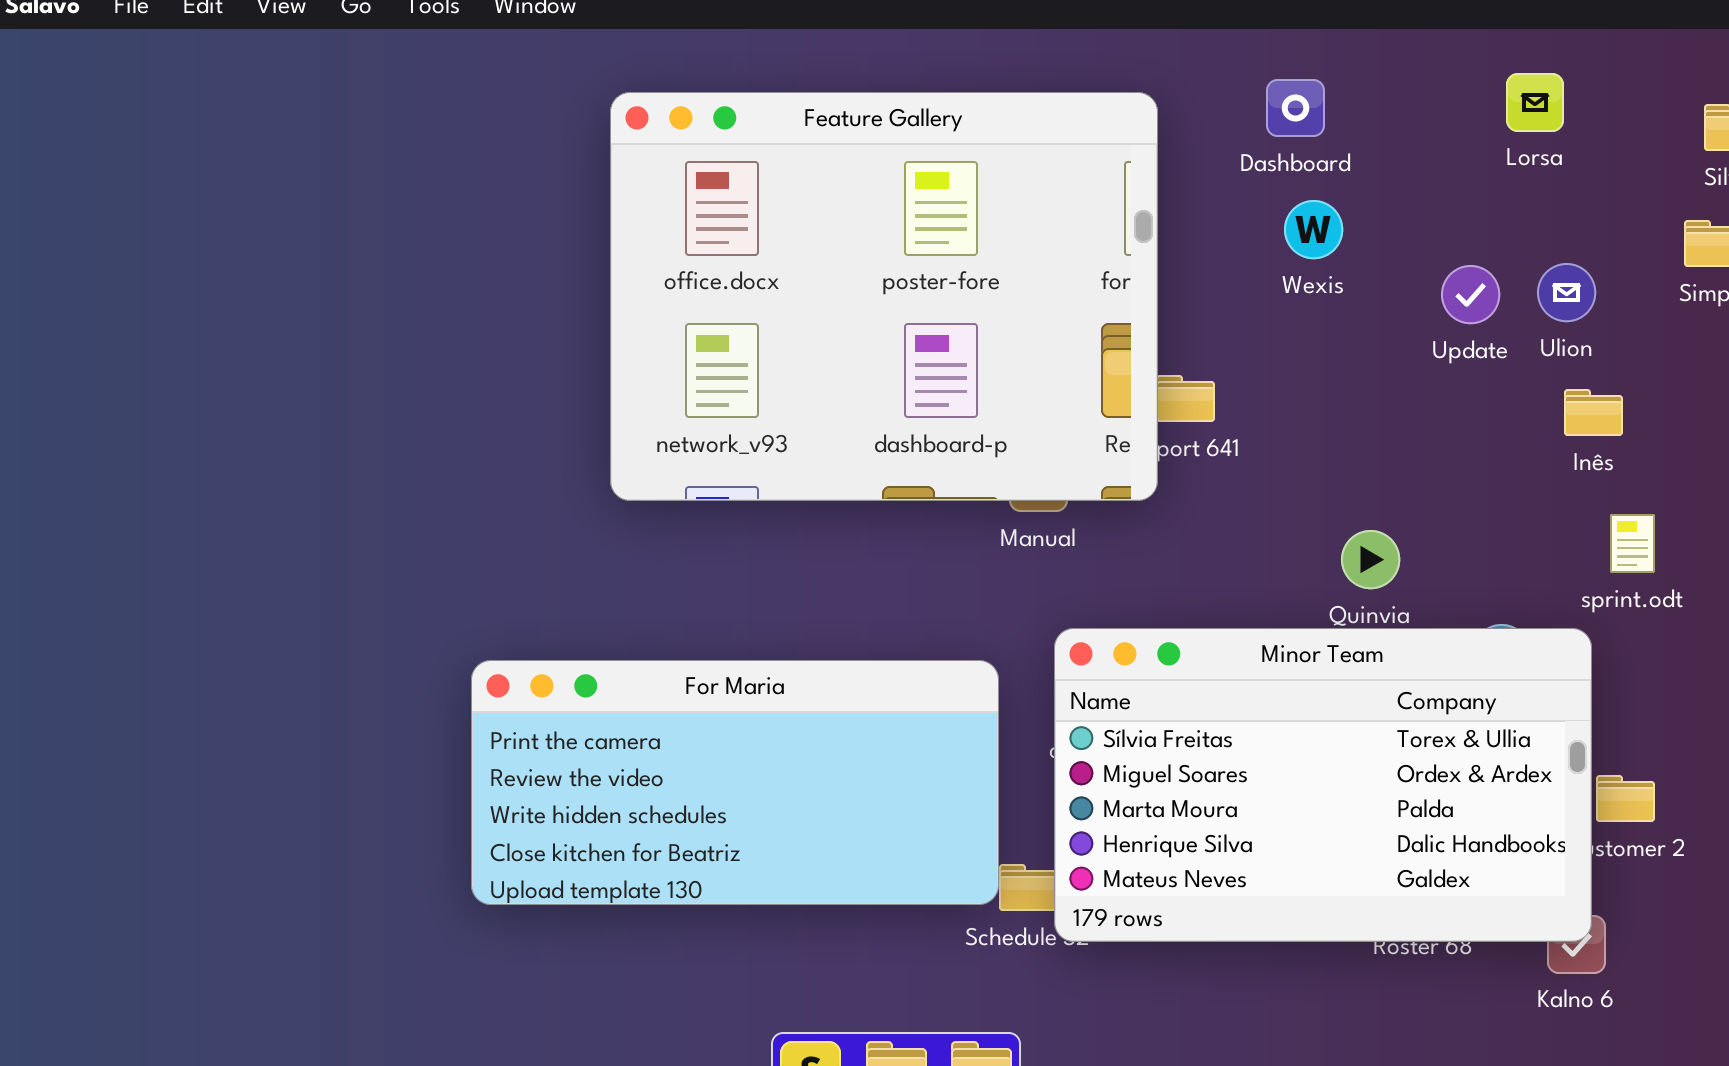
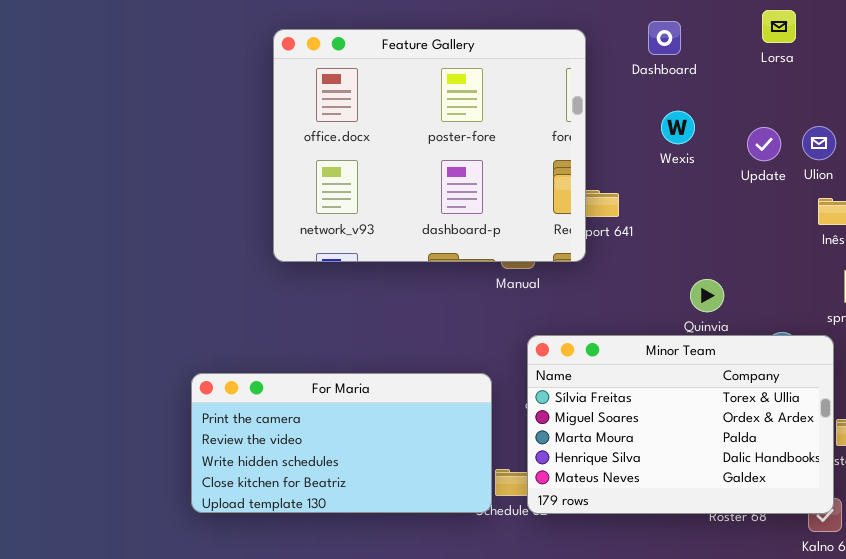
Lorsa: [1506,73,1564,132] -> [762,10,796,43], moved
Wexis: [1284,200,1343,259] -> [661,111,695,144], moved
For Maria: [471,660,999,905] -> [191,373,492,513], moved

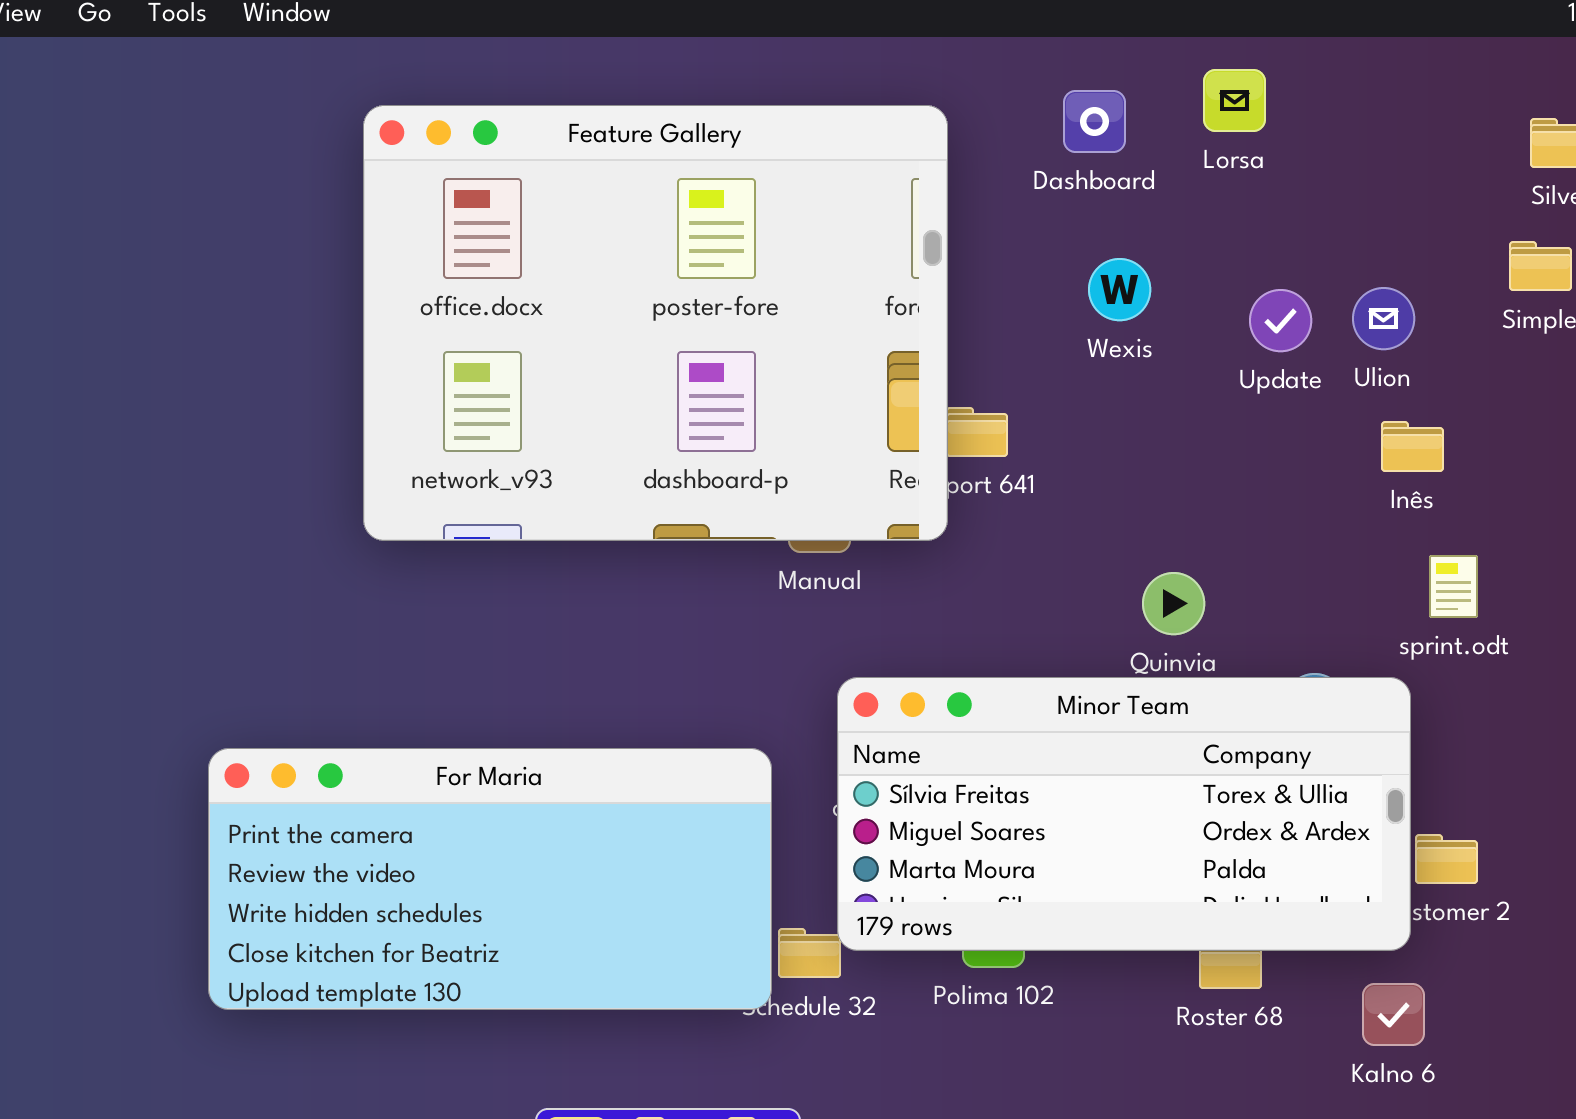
Lorsa: [762,10,796,43] -> [1203,69,1266,132], moved
Minor Team: [527,335,834,514] -> [837,677,1411,951], resized

